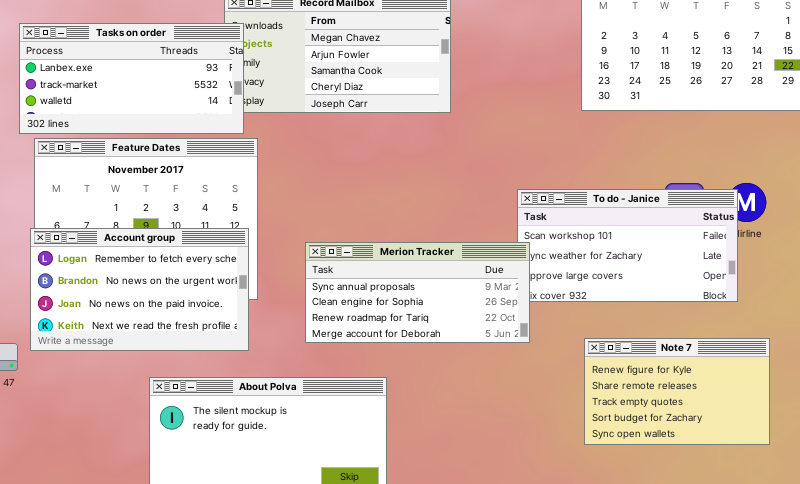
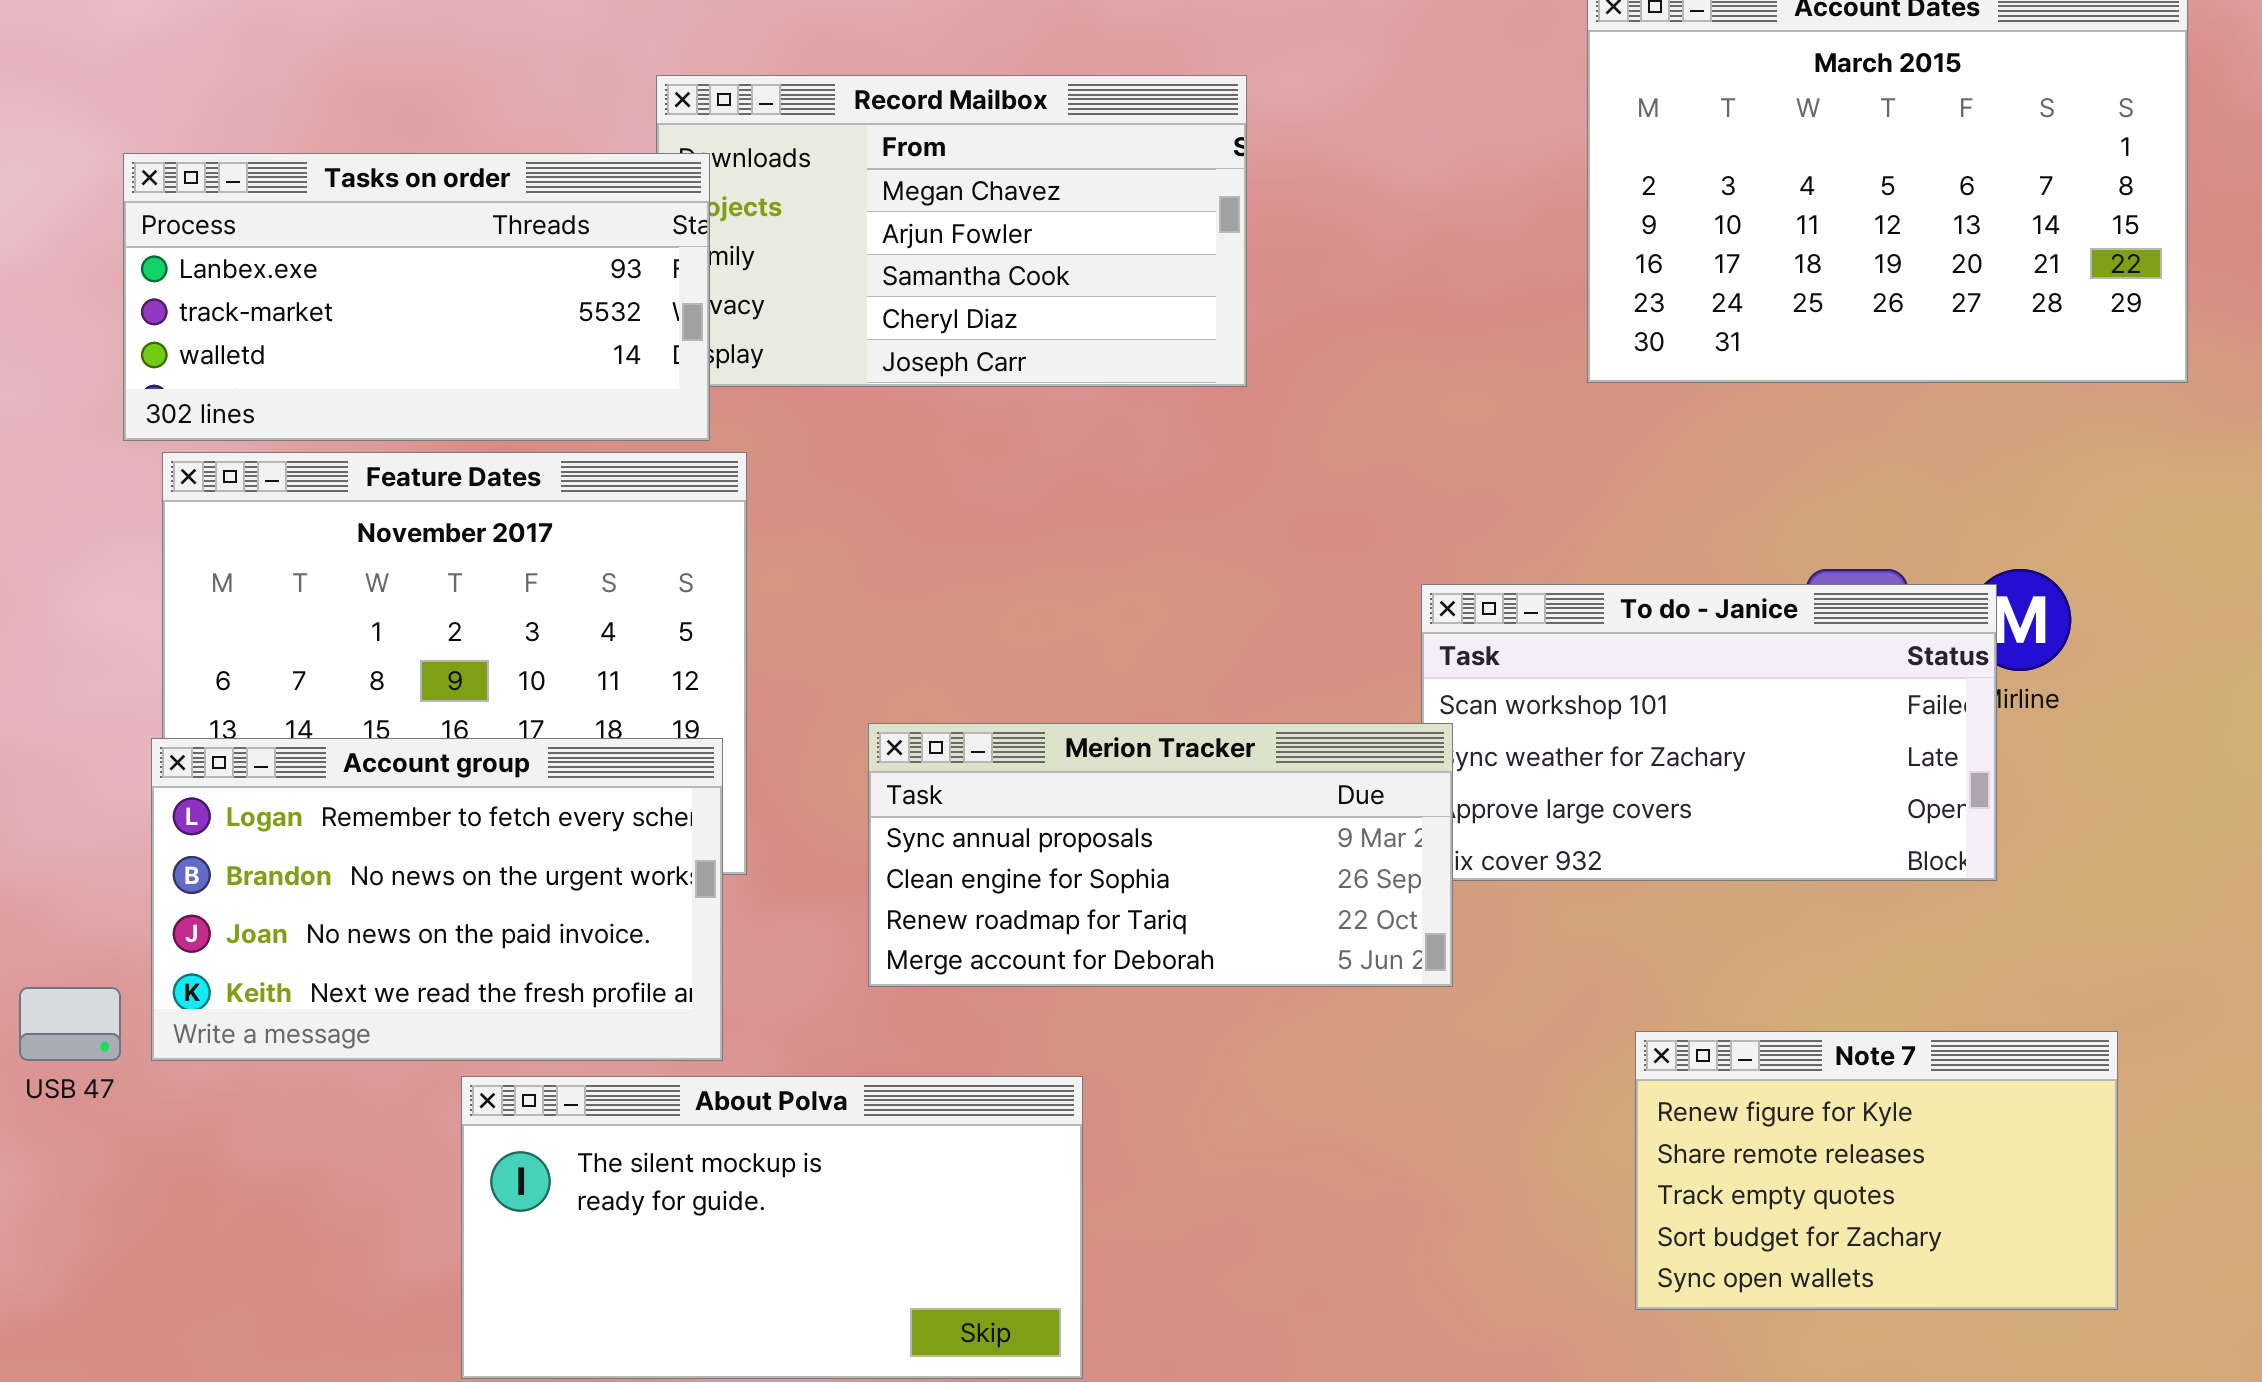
Account group: [30,228,249,351] -> [151,738,723,1061], moved
Note 7: [584,338,770,445] -> [1635,1031,2118,1310], moved

